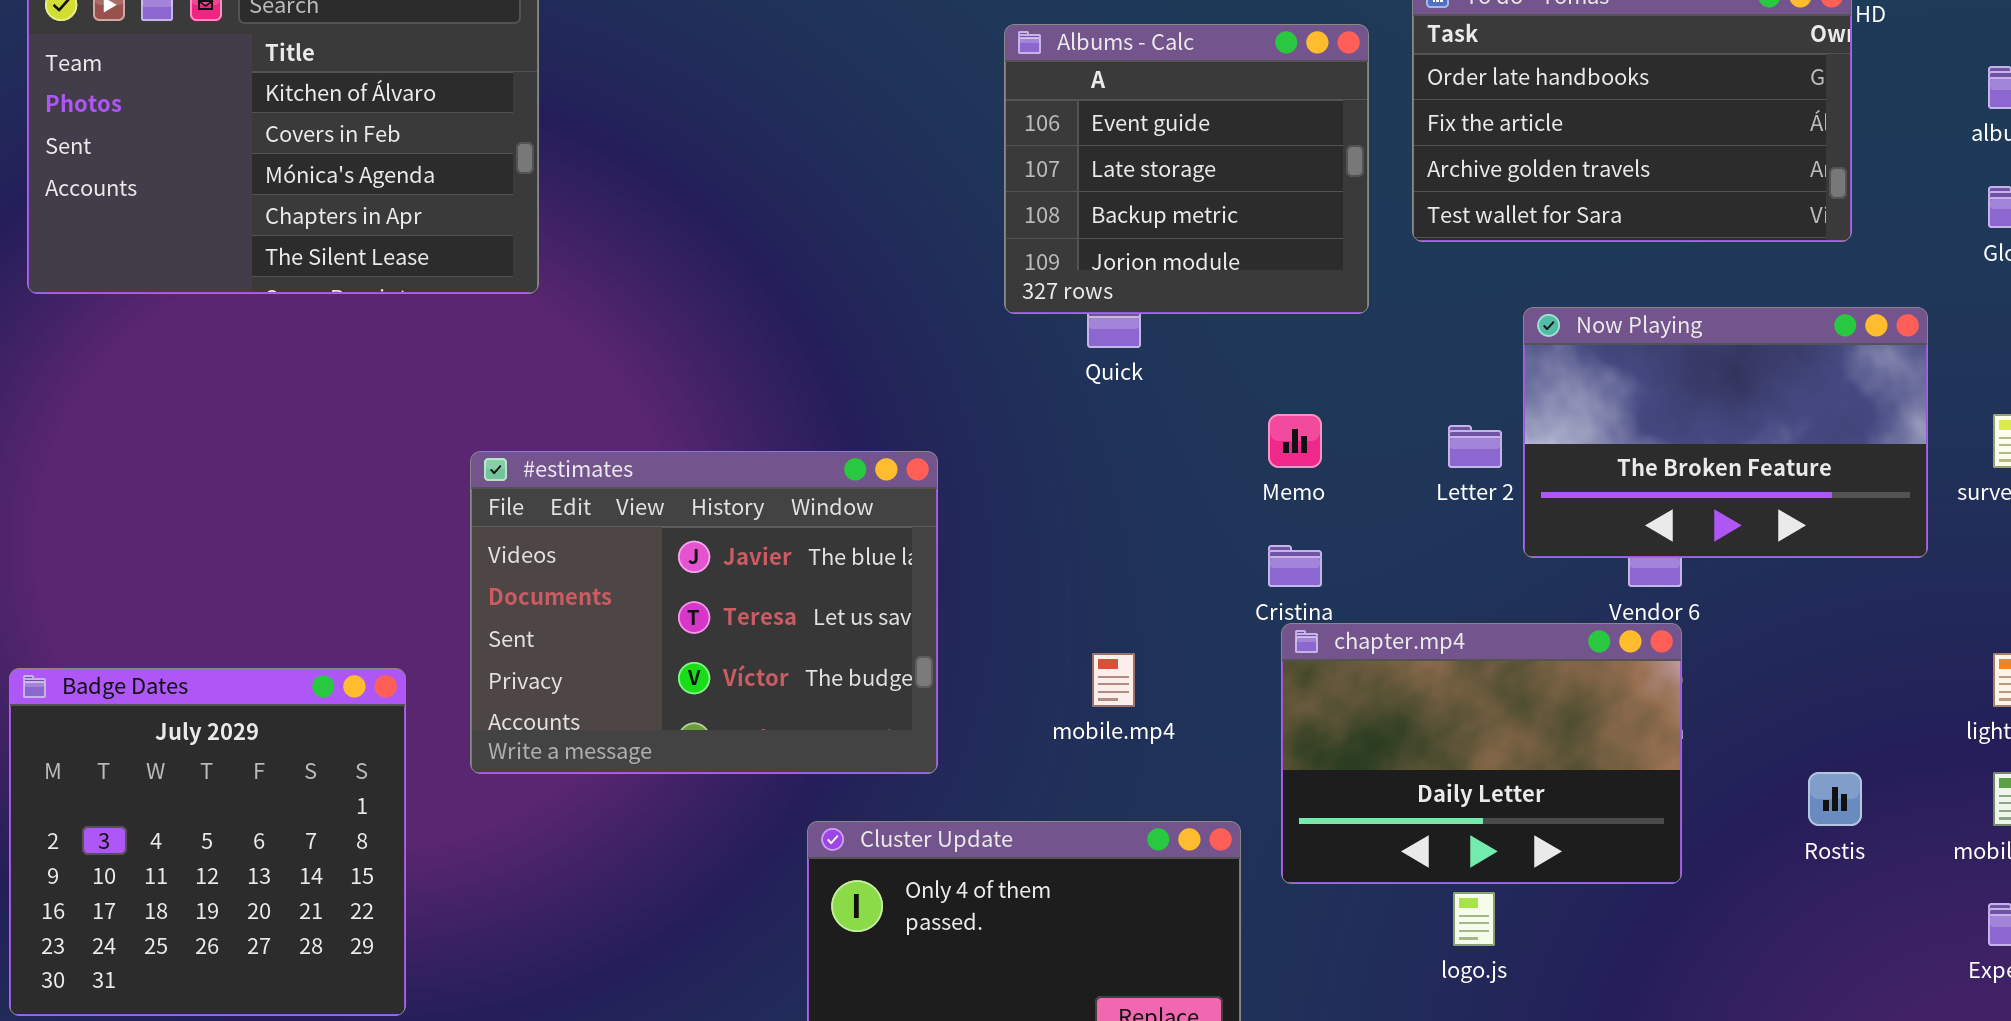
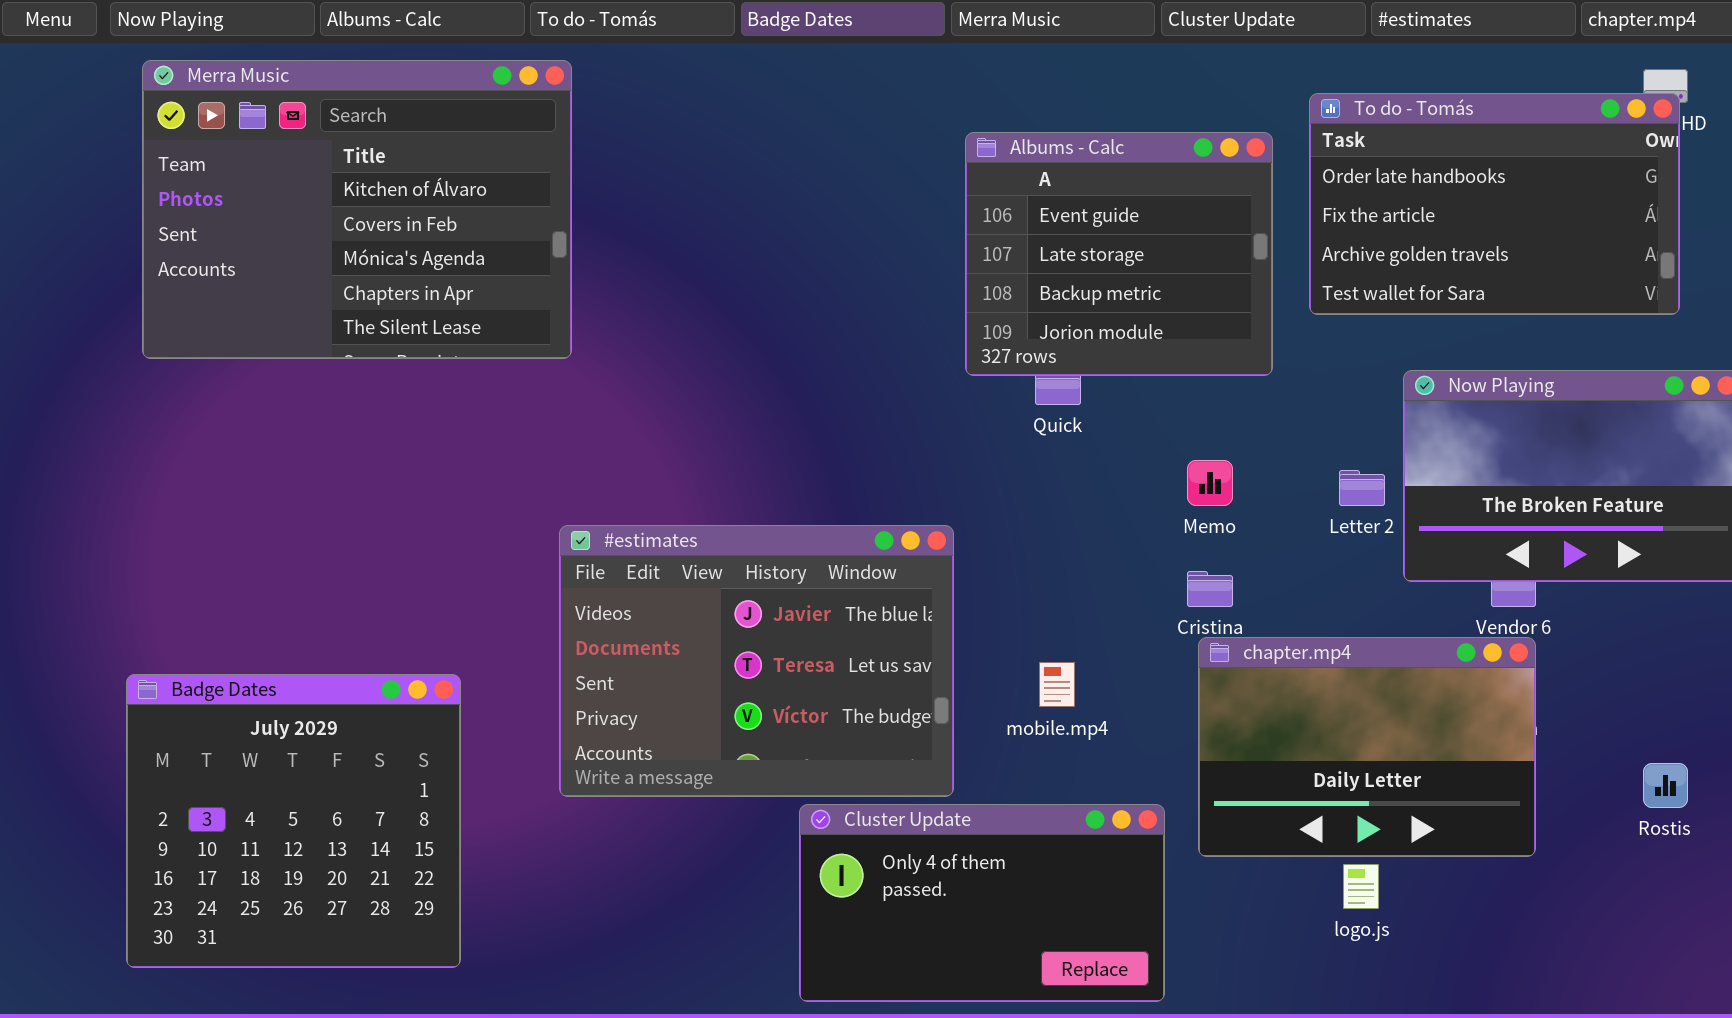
#estimates: [470,451,938,774] -> [559,525,954,797], moved

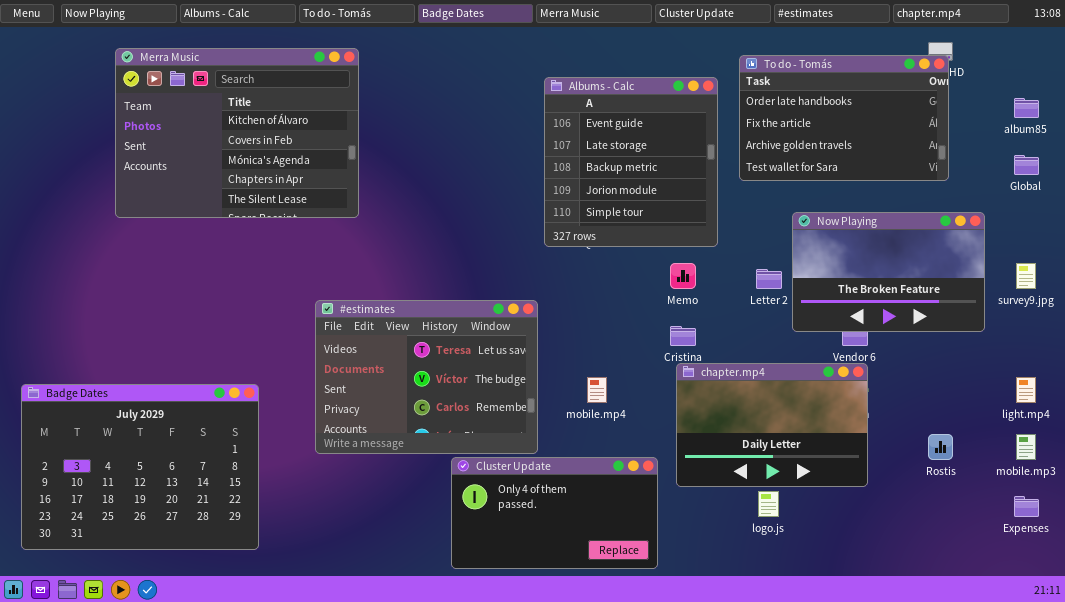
Merra Music: [142,60,572,359] -> [115,48,359,218], moved
Albums - Calc: [965,132,1273,376] -> [544,77,718,247], resized
#estimates: [559,525,954,797] -> [315,300,538,454], scrolled down 1 row
Badge Dates: [126,674,461,968] -> [21,384,259,550], resized

